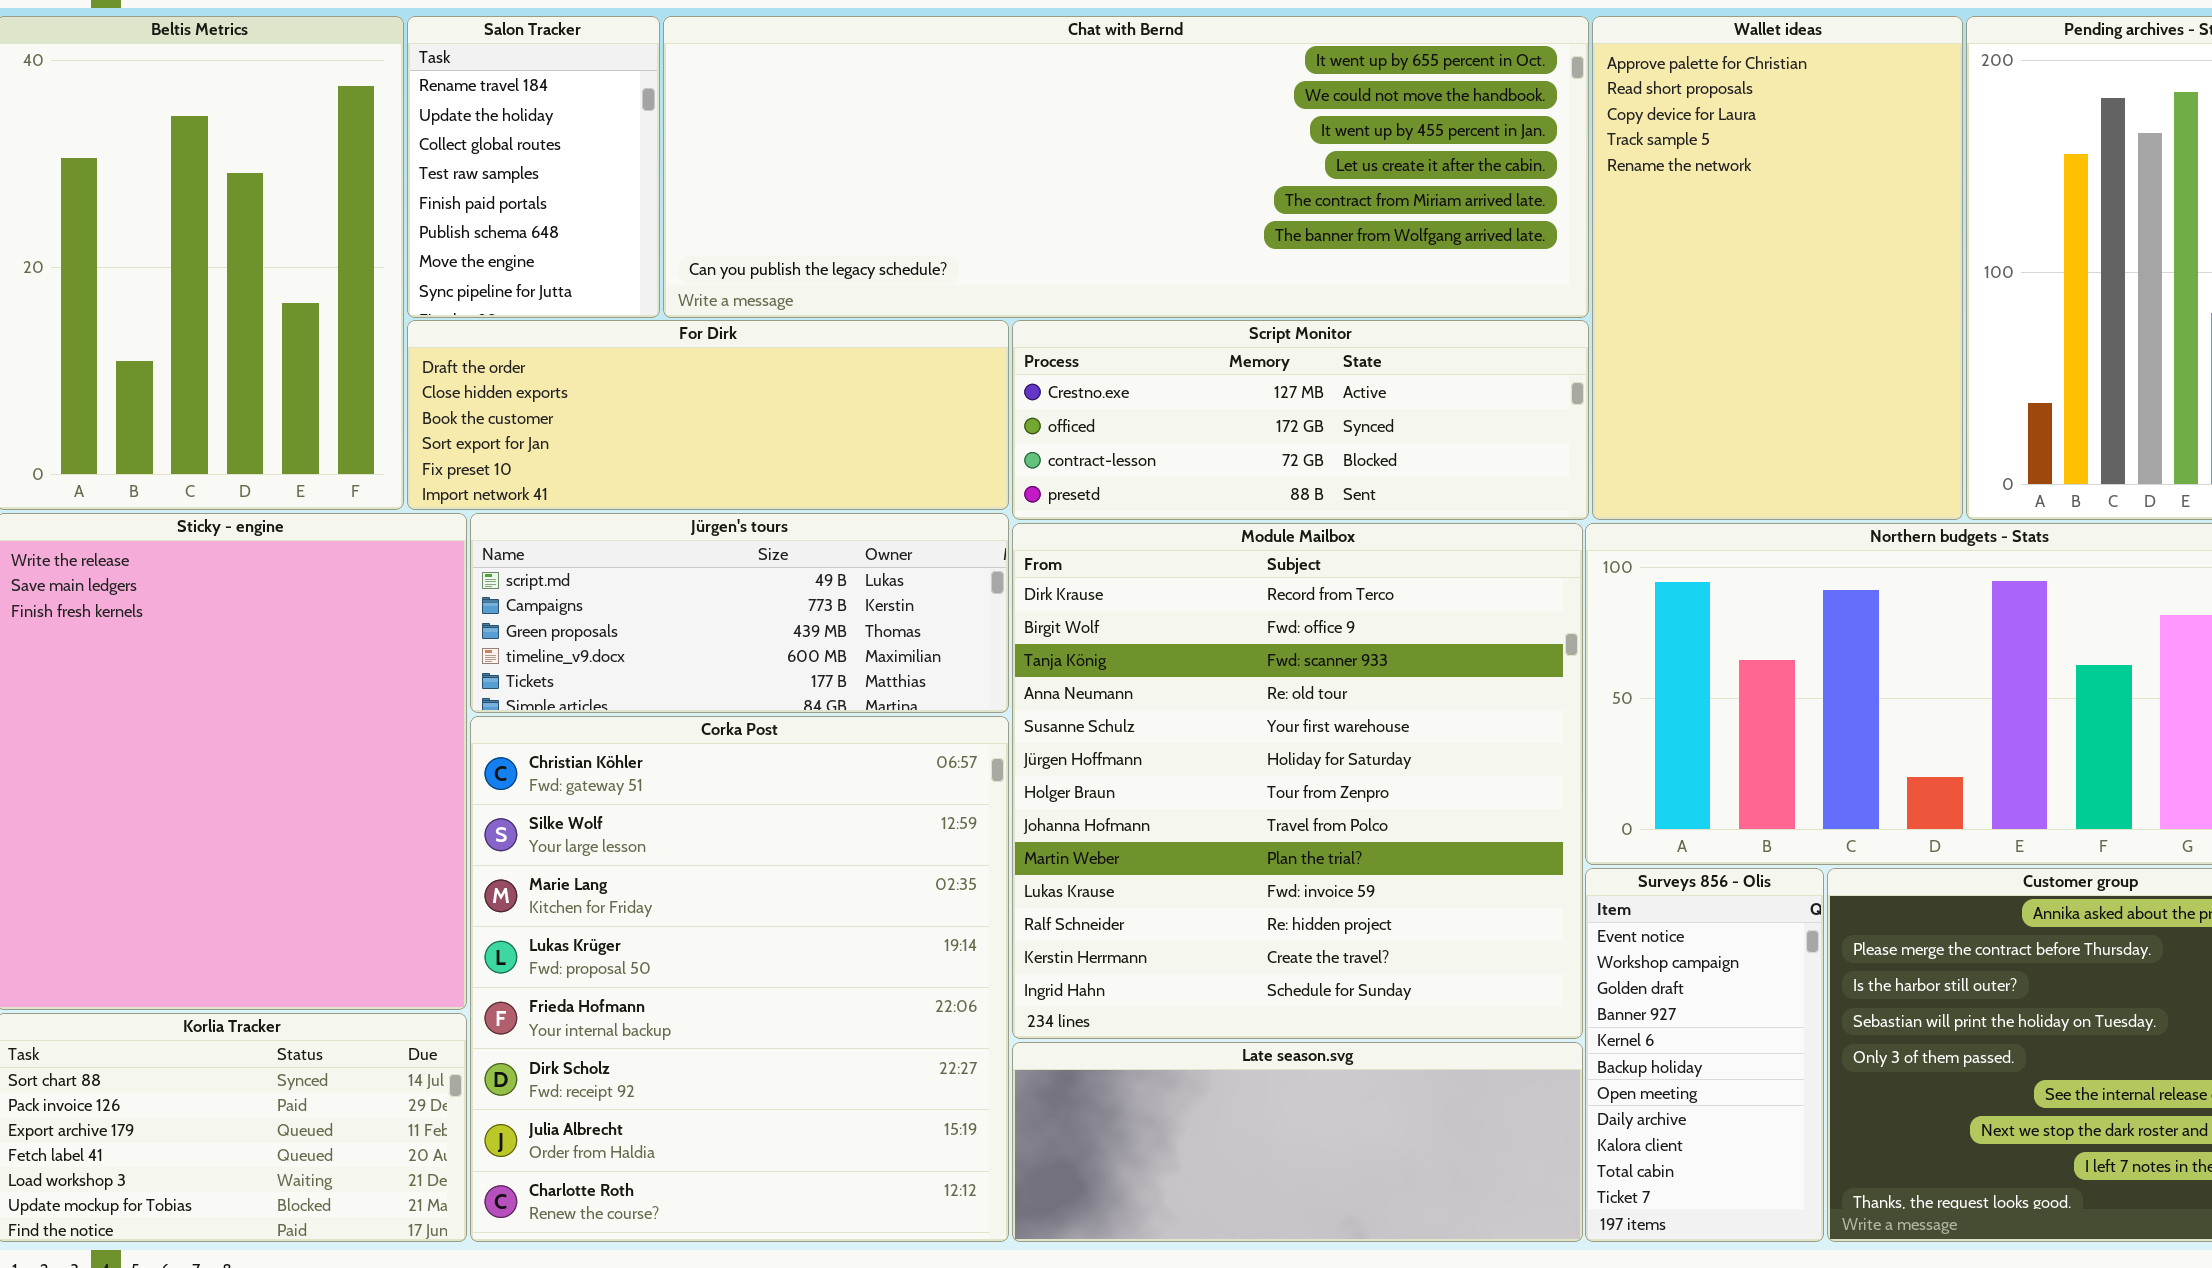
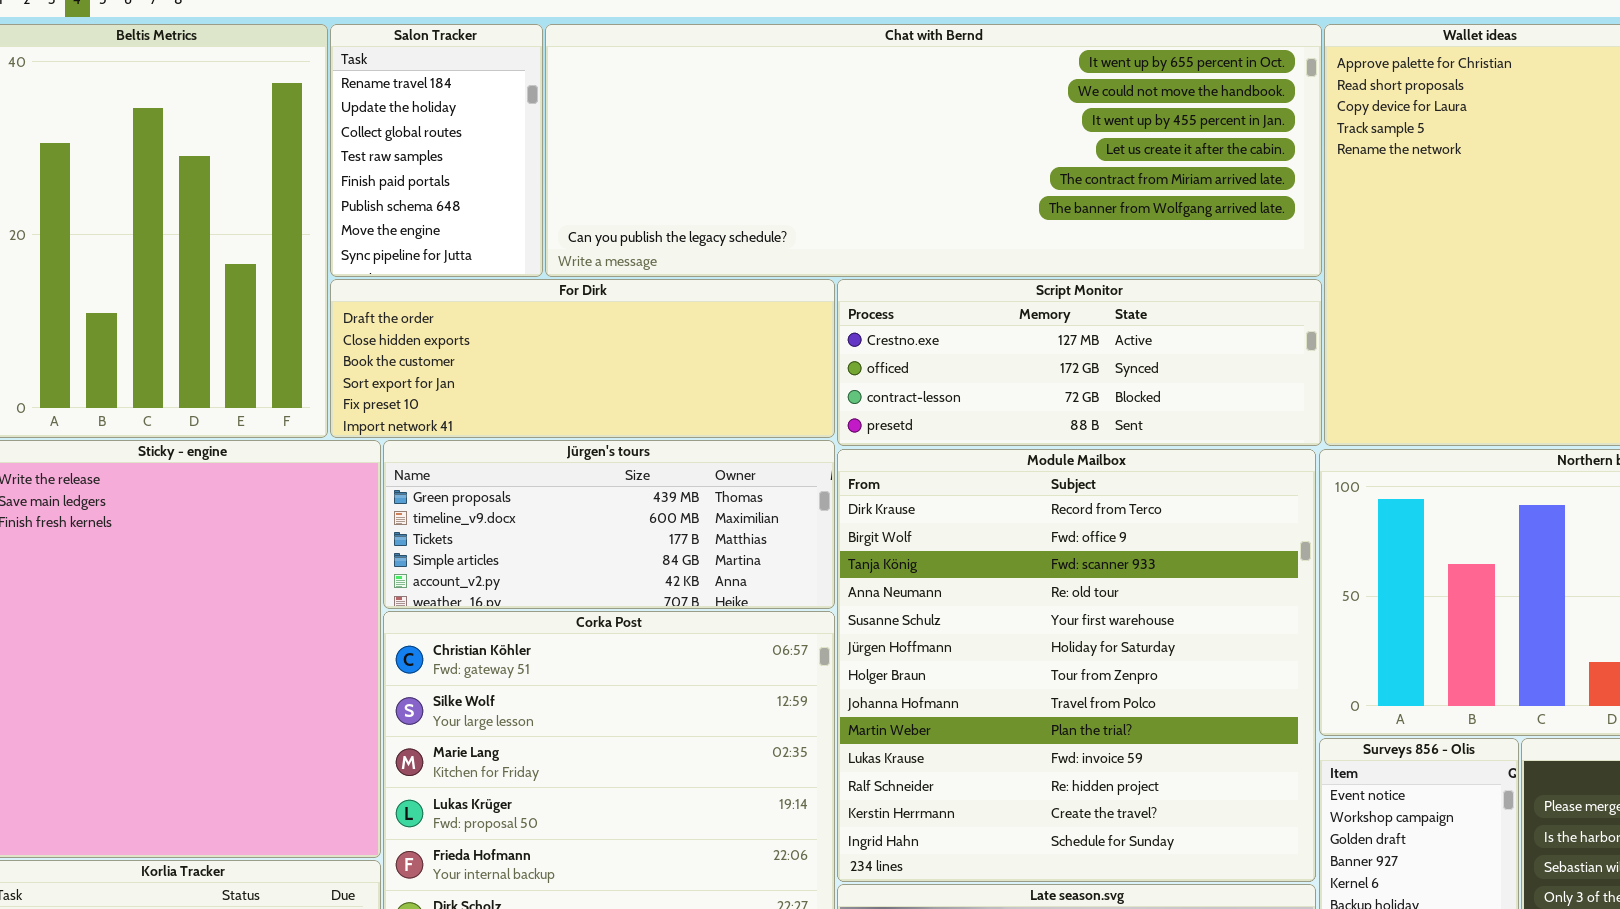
Jürgen's tours: [470,513,1009,713] -> [383,440,835,609], scrolled down 2 rows

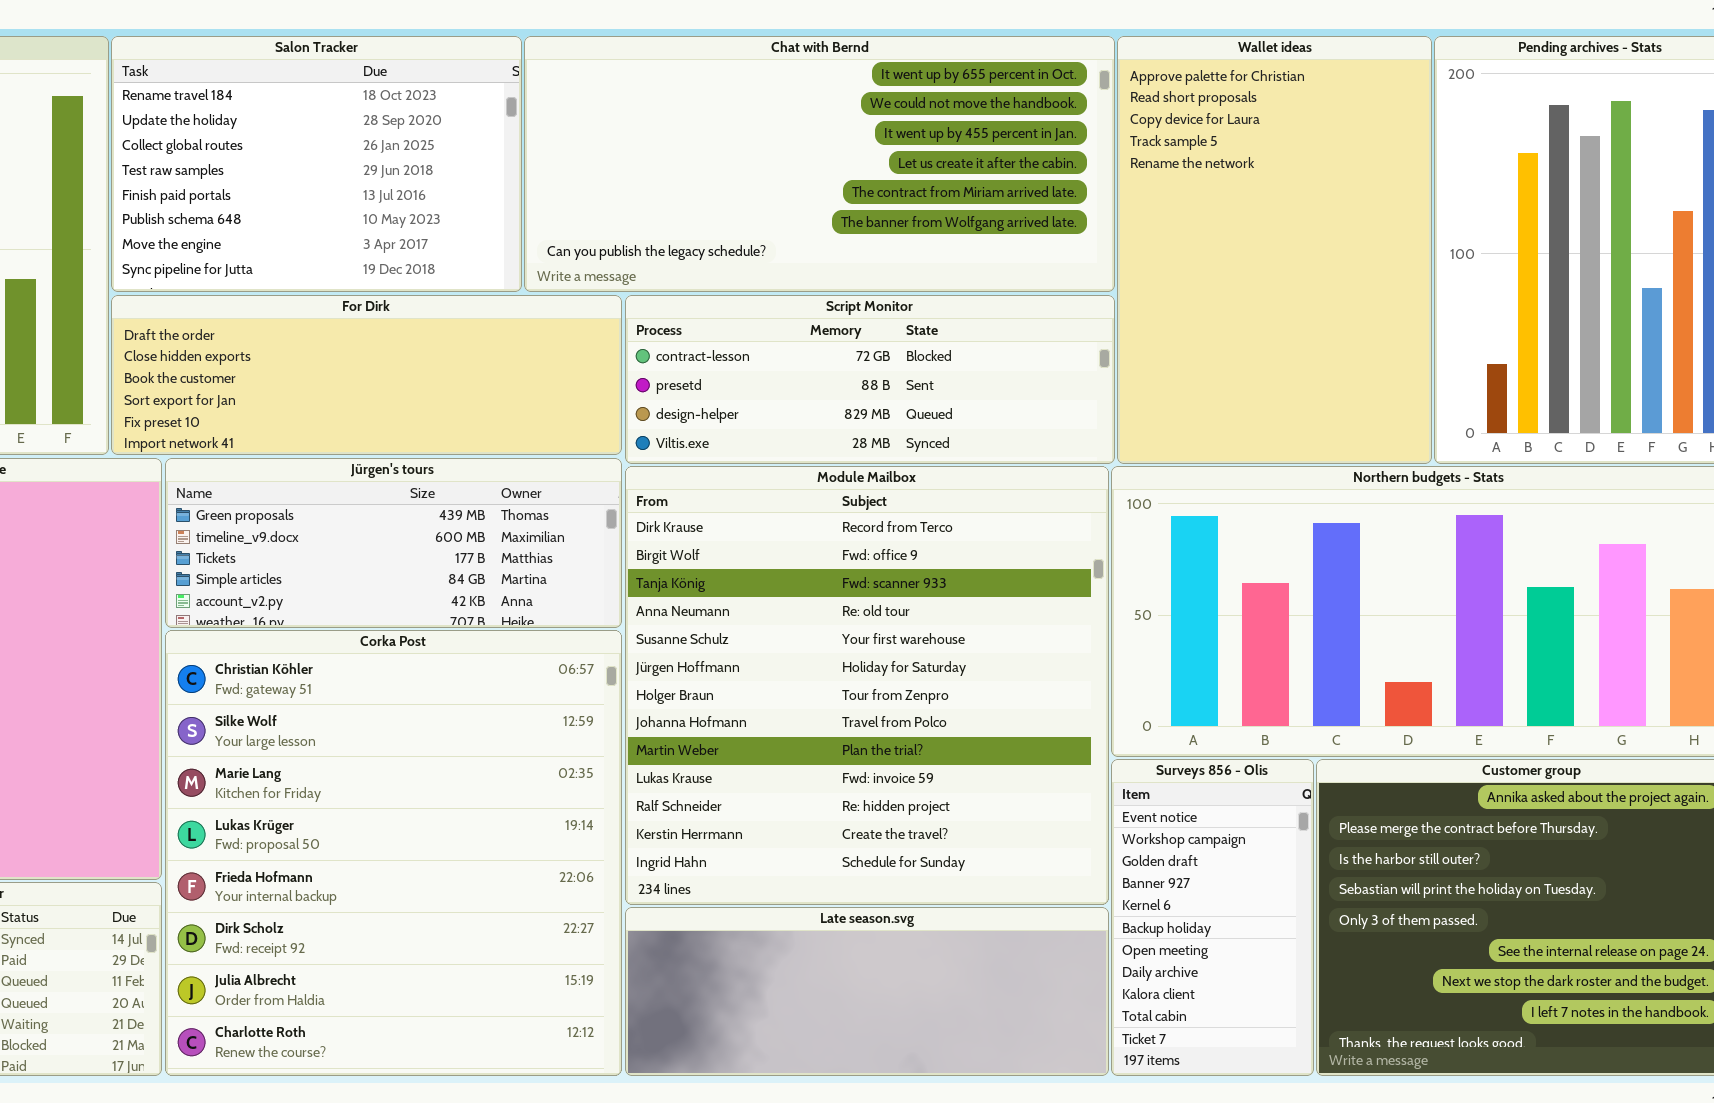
Salon Tracker: [330,24,543,277] -> [111,36,522,292], resized
Chat with Bernd: [545,24,1322,277] -> [524,36,1115,292], resized
Script Monitor: [837,279,1322,446] -> [625,295,1115,464], scrolled down 2 rows

